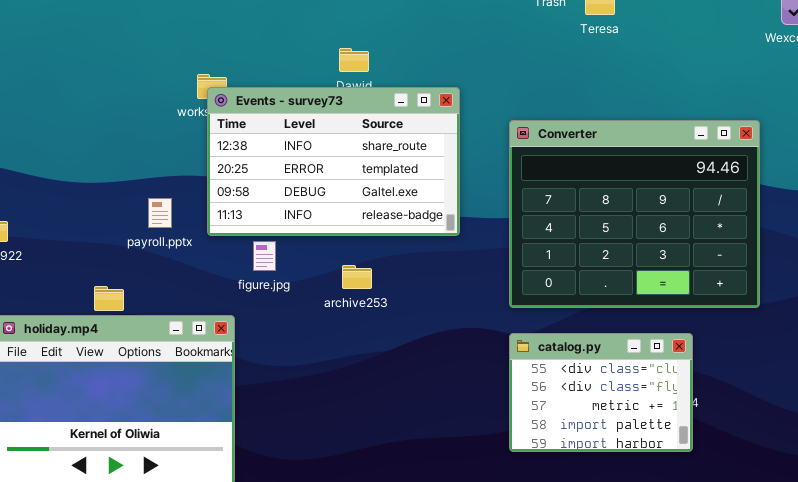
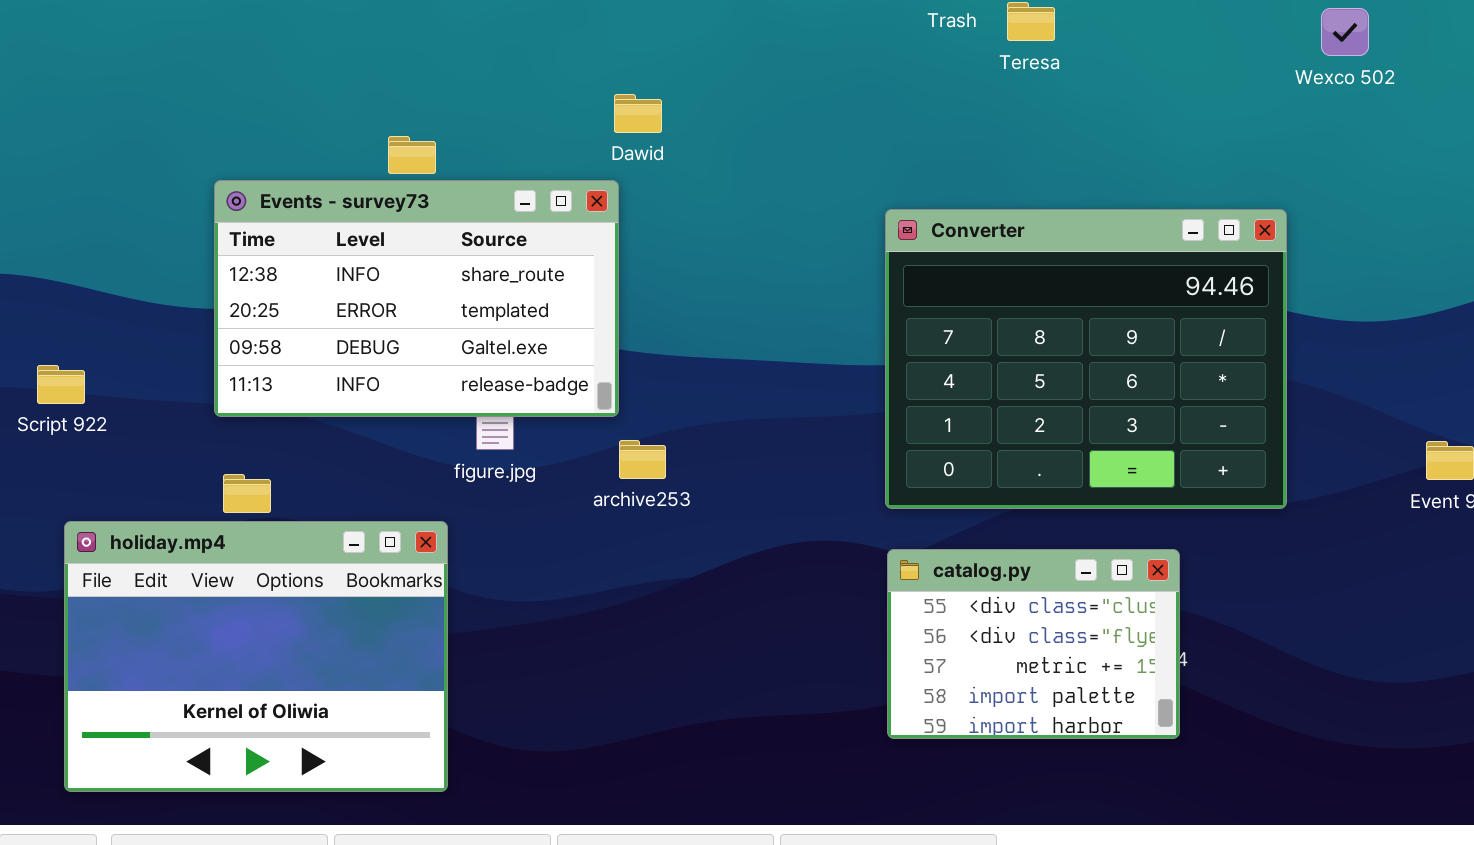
Events - survey73: [207,87,460,236] -> [214,180,619,417], moved

